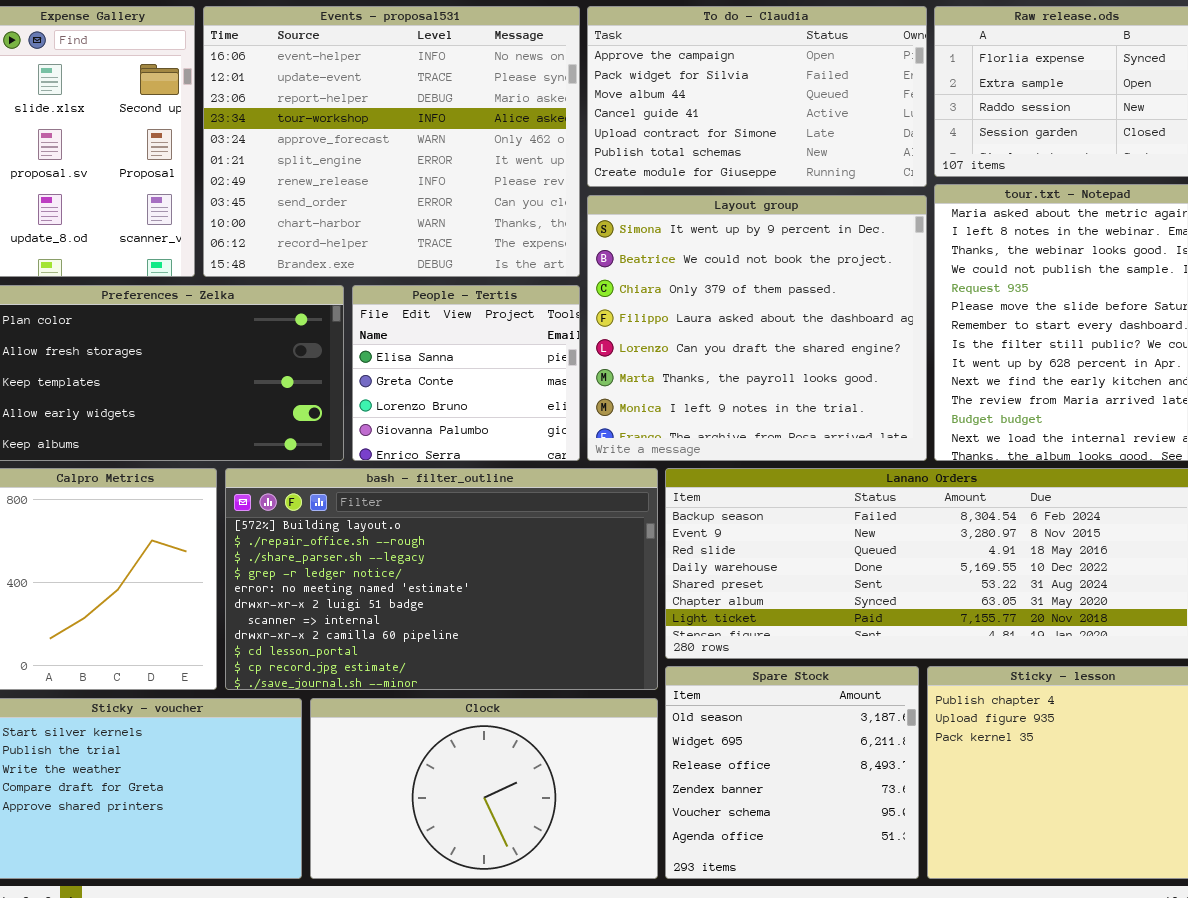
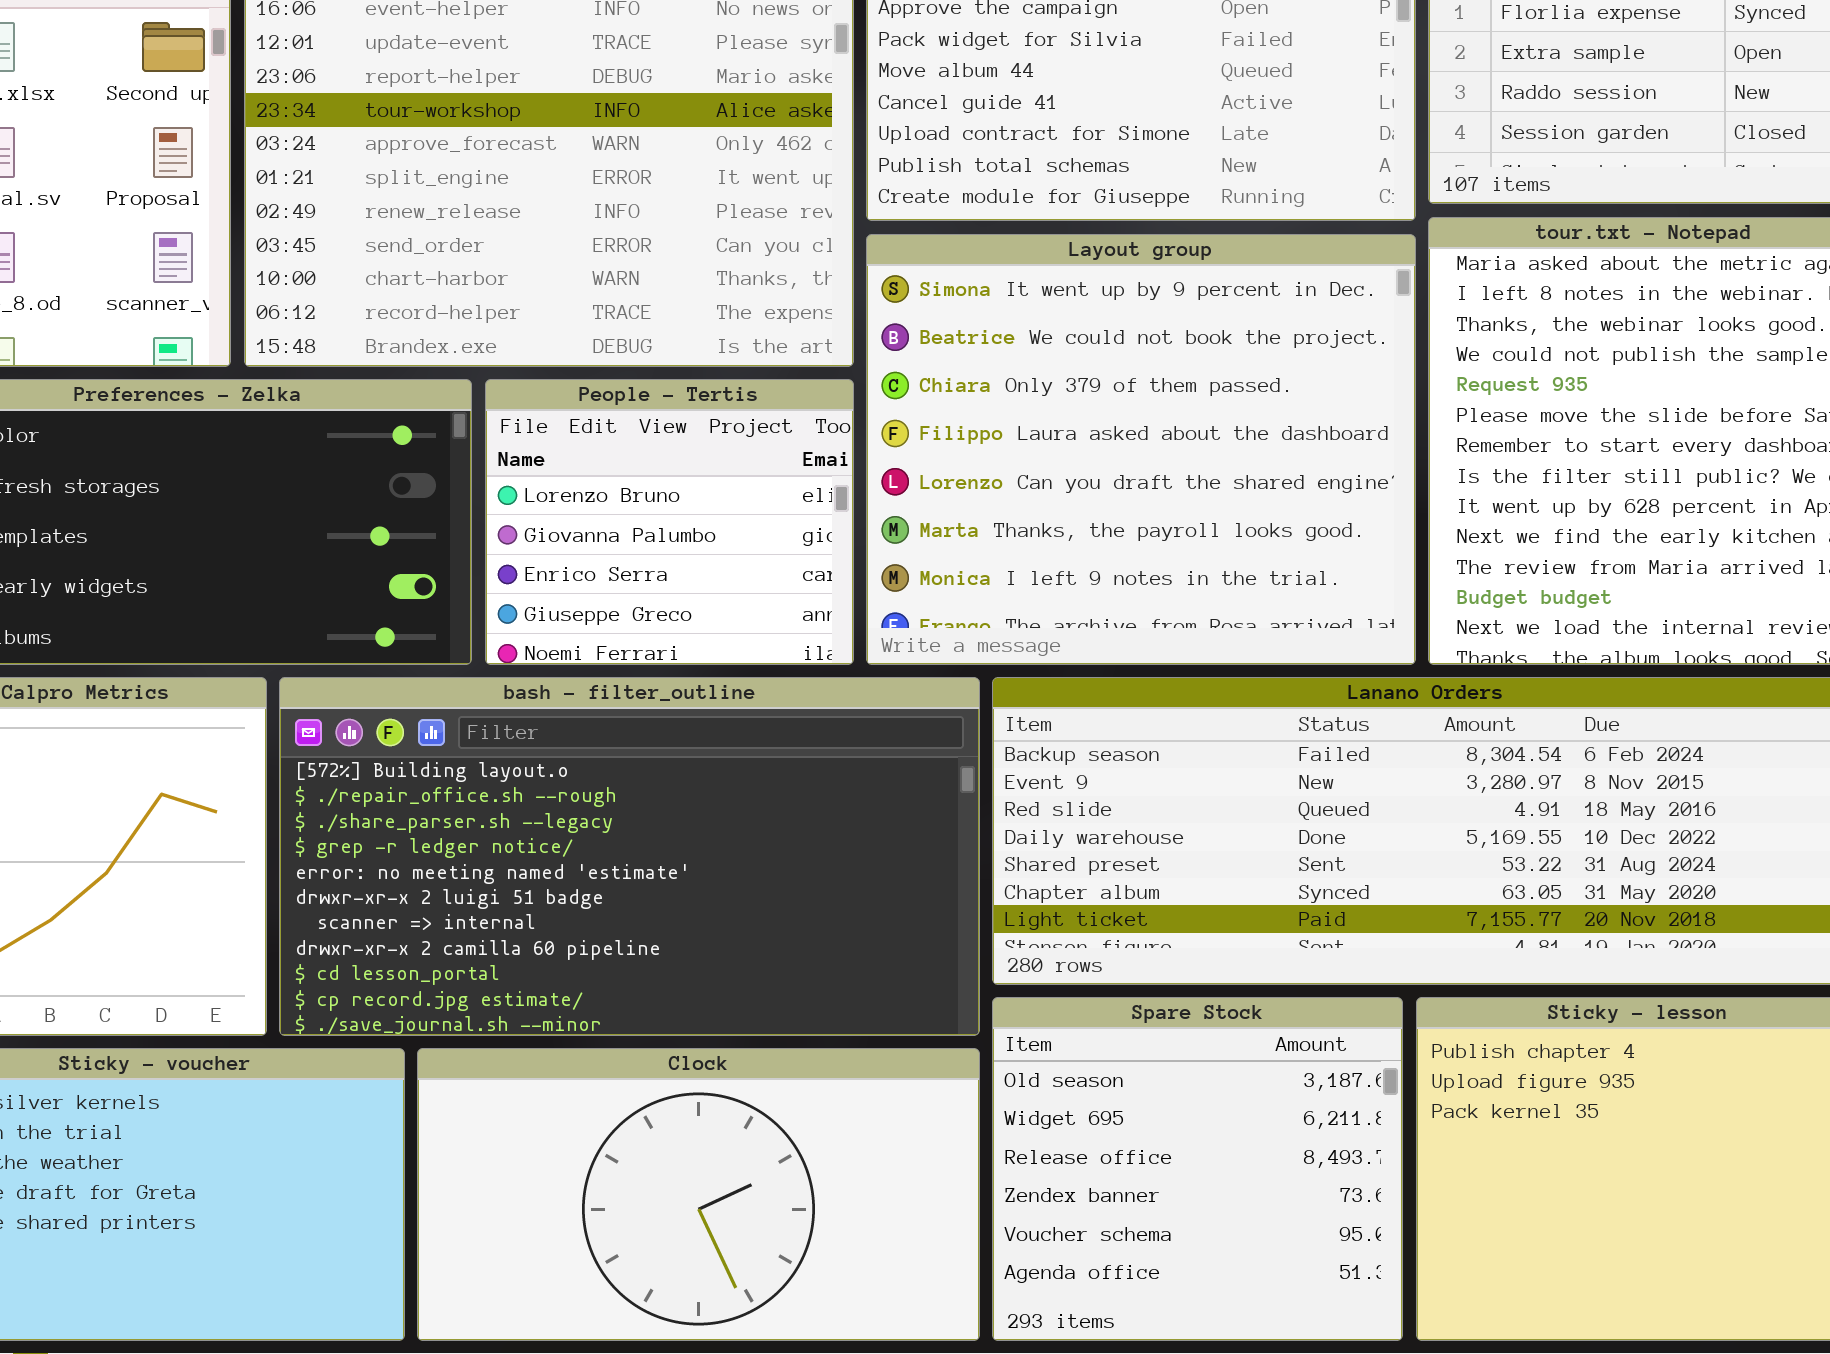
People - Tertis: [352,285,580,461] -> [485,379,854,665], scrolled down 2 rows

